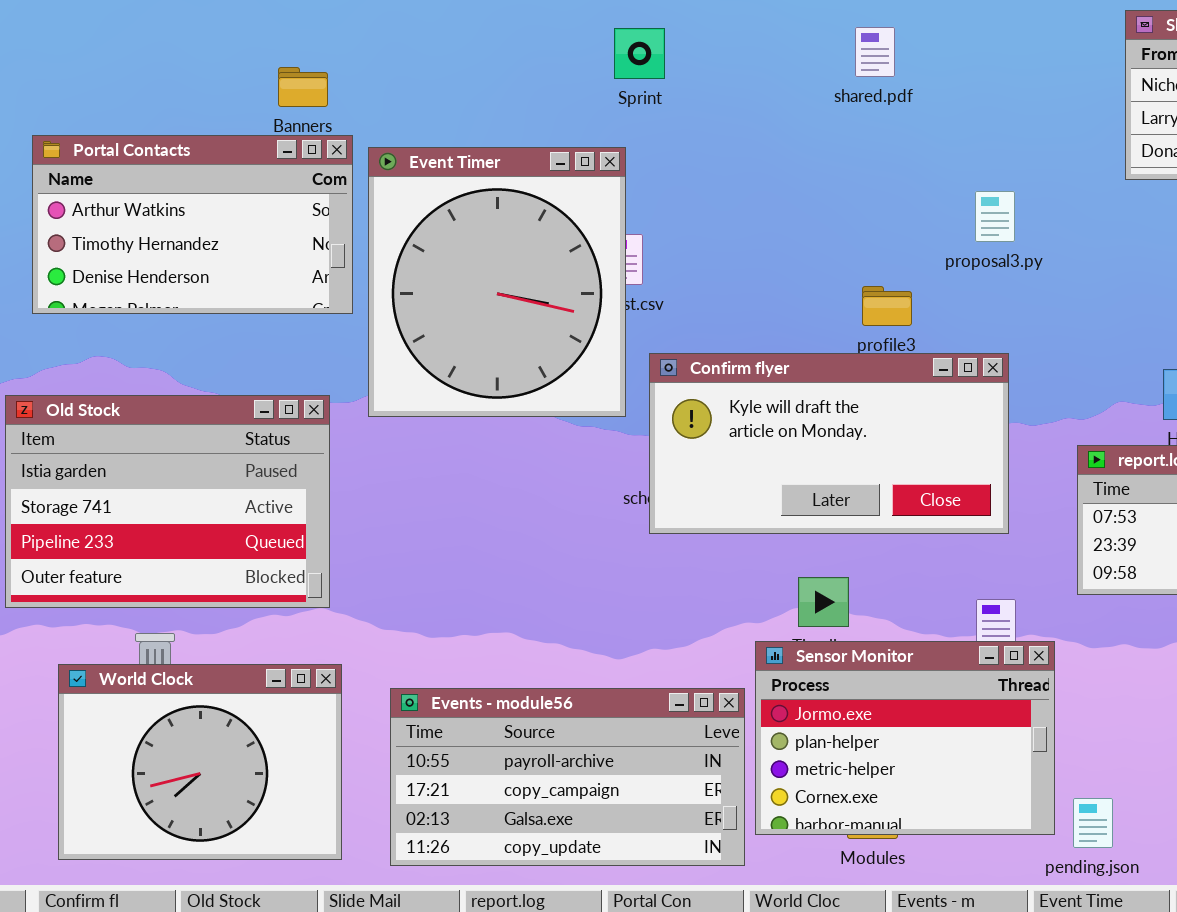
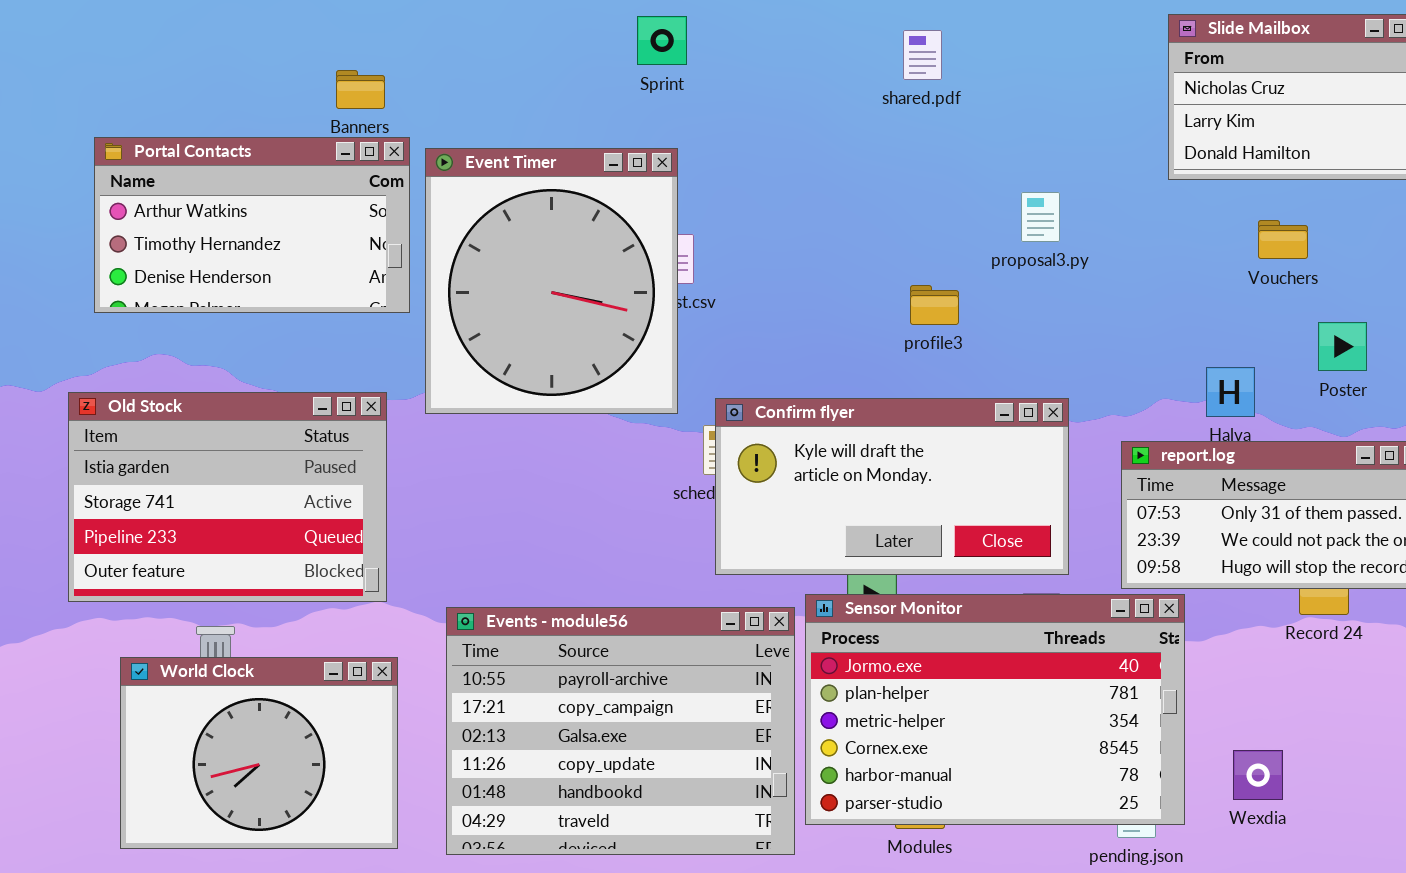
Sprint: [614,28,665,79] -> [637,16,687,65], moved
Confirm flyer: [649,353,1009,534] -> [715,398,1069,575], moved
Sensor Monitor: [755,641,1055,835] -> [805,594,1185,825], resized
Events - module56: [390,688,745,866] -> [446,607,795,855], resized

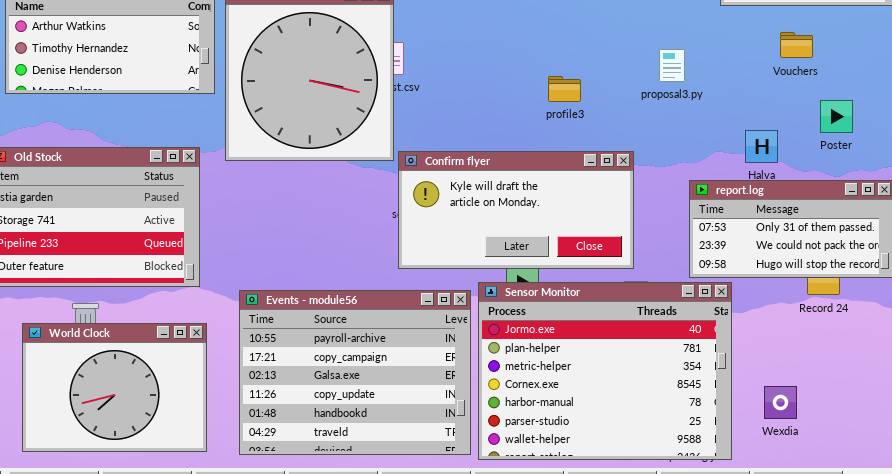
proposal3.py: [1021,192,1060,242] -> [659,49,685,82], moved
Confirm flyer: [715,398,1069,575] -> [398,151,634,269], moved
Sensor Monitor: [805,594,1185,825] -> [478,282,732,460], resized

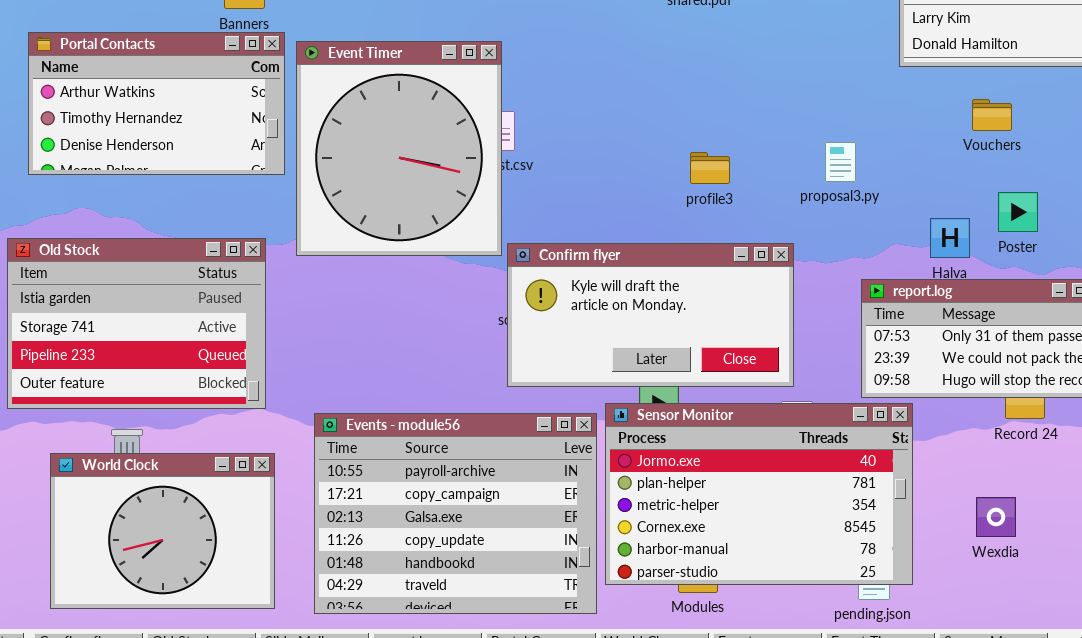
proposal3.py: [659,49,685,82] -> [825,142,856,182], moved
Poster: [820,100,853,133] -> [998,192,1038,232], moved
Sensor Monitor: [478,282,732,460] -> [605,403,913,585], resized
Wexdia: [764,386,797,419] -> [976,497,1016,537], moved

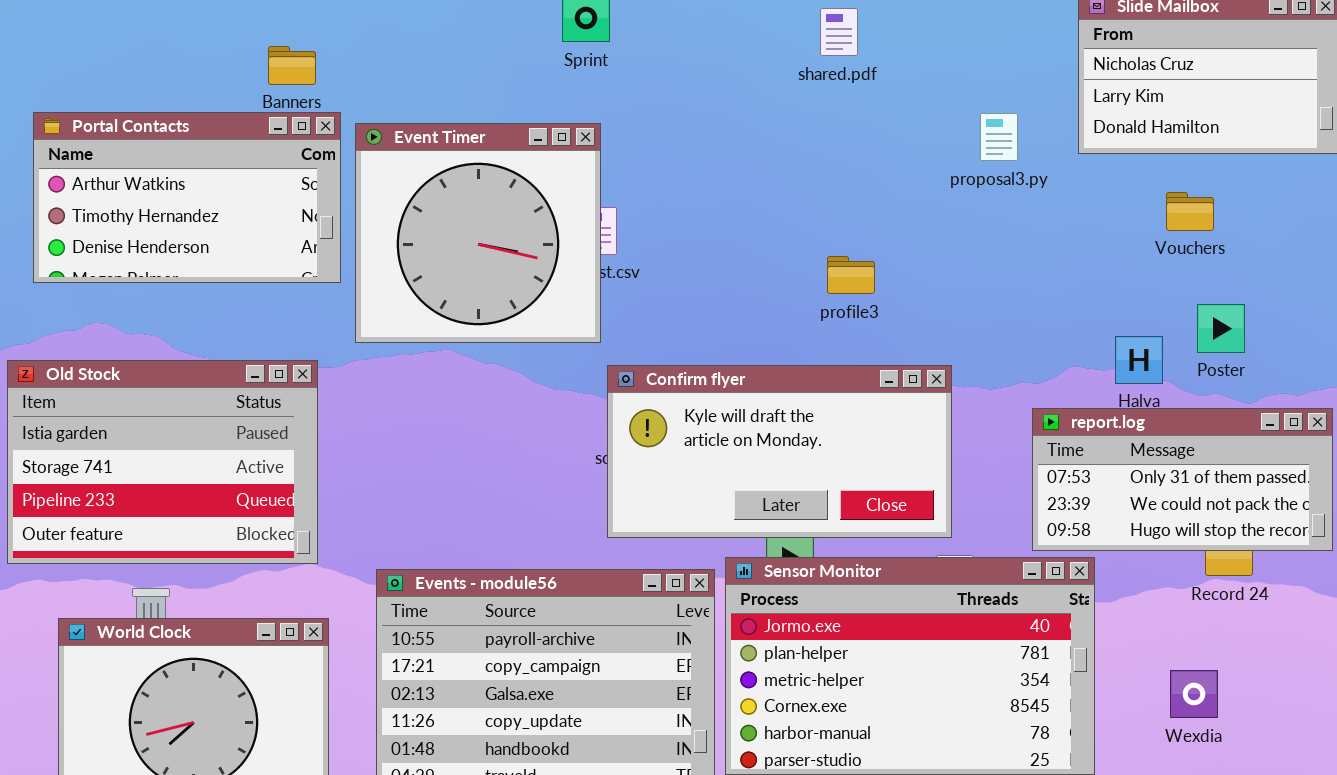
Event Timer: [296,41,502,256] -> [355,123,601,343], resized
proposal3.py: [825,142,856,182] -> [980,113,1018,161], moved

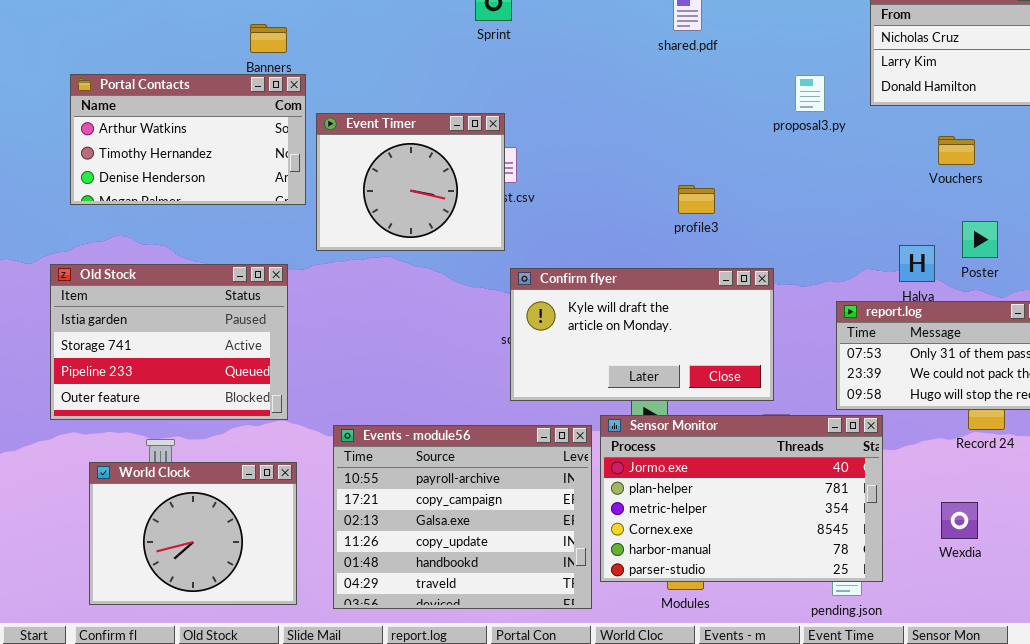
Event Timer: [355,123,601,343] -> [316,113,505,251], resized

